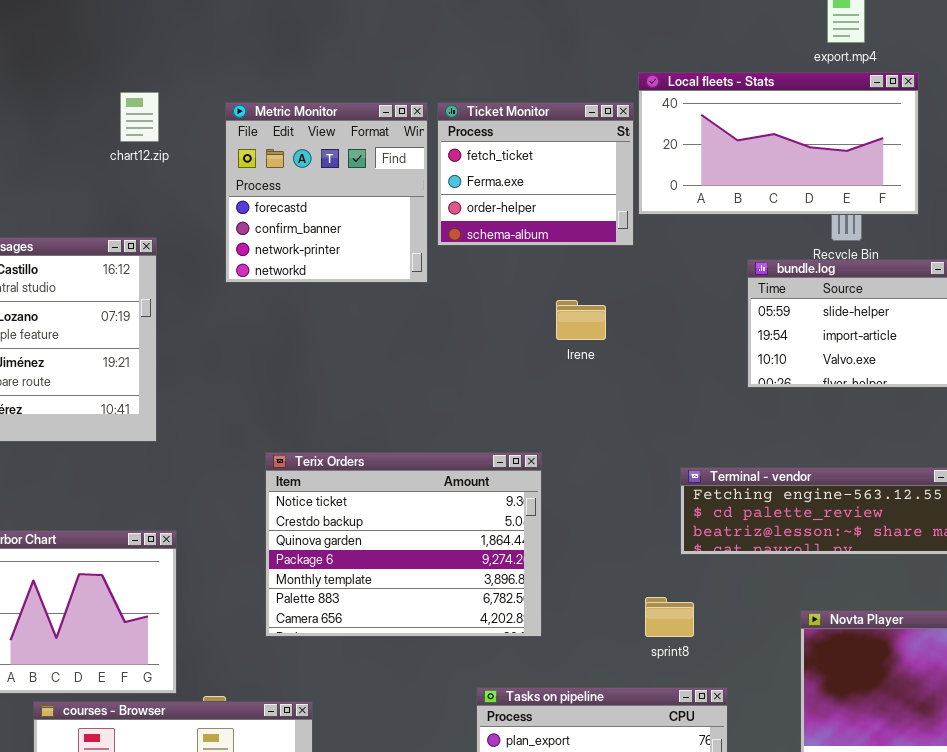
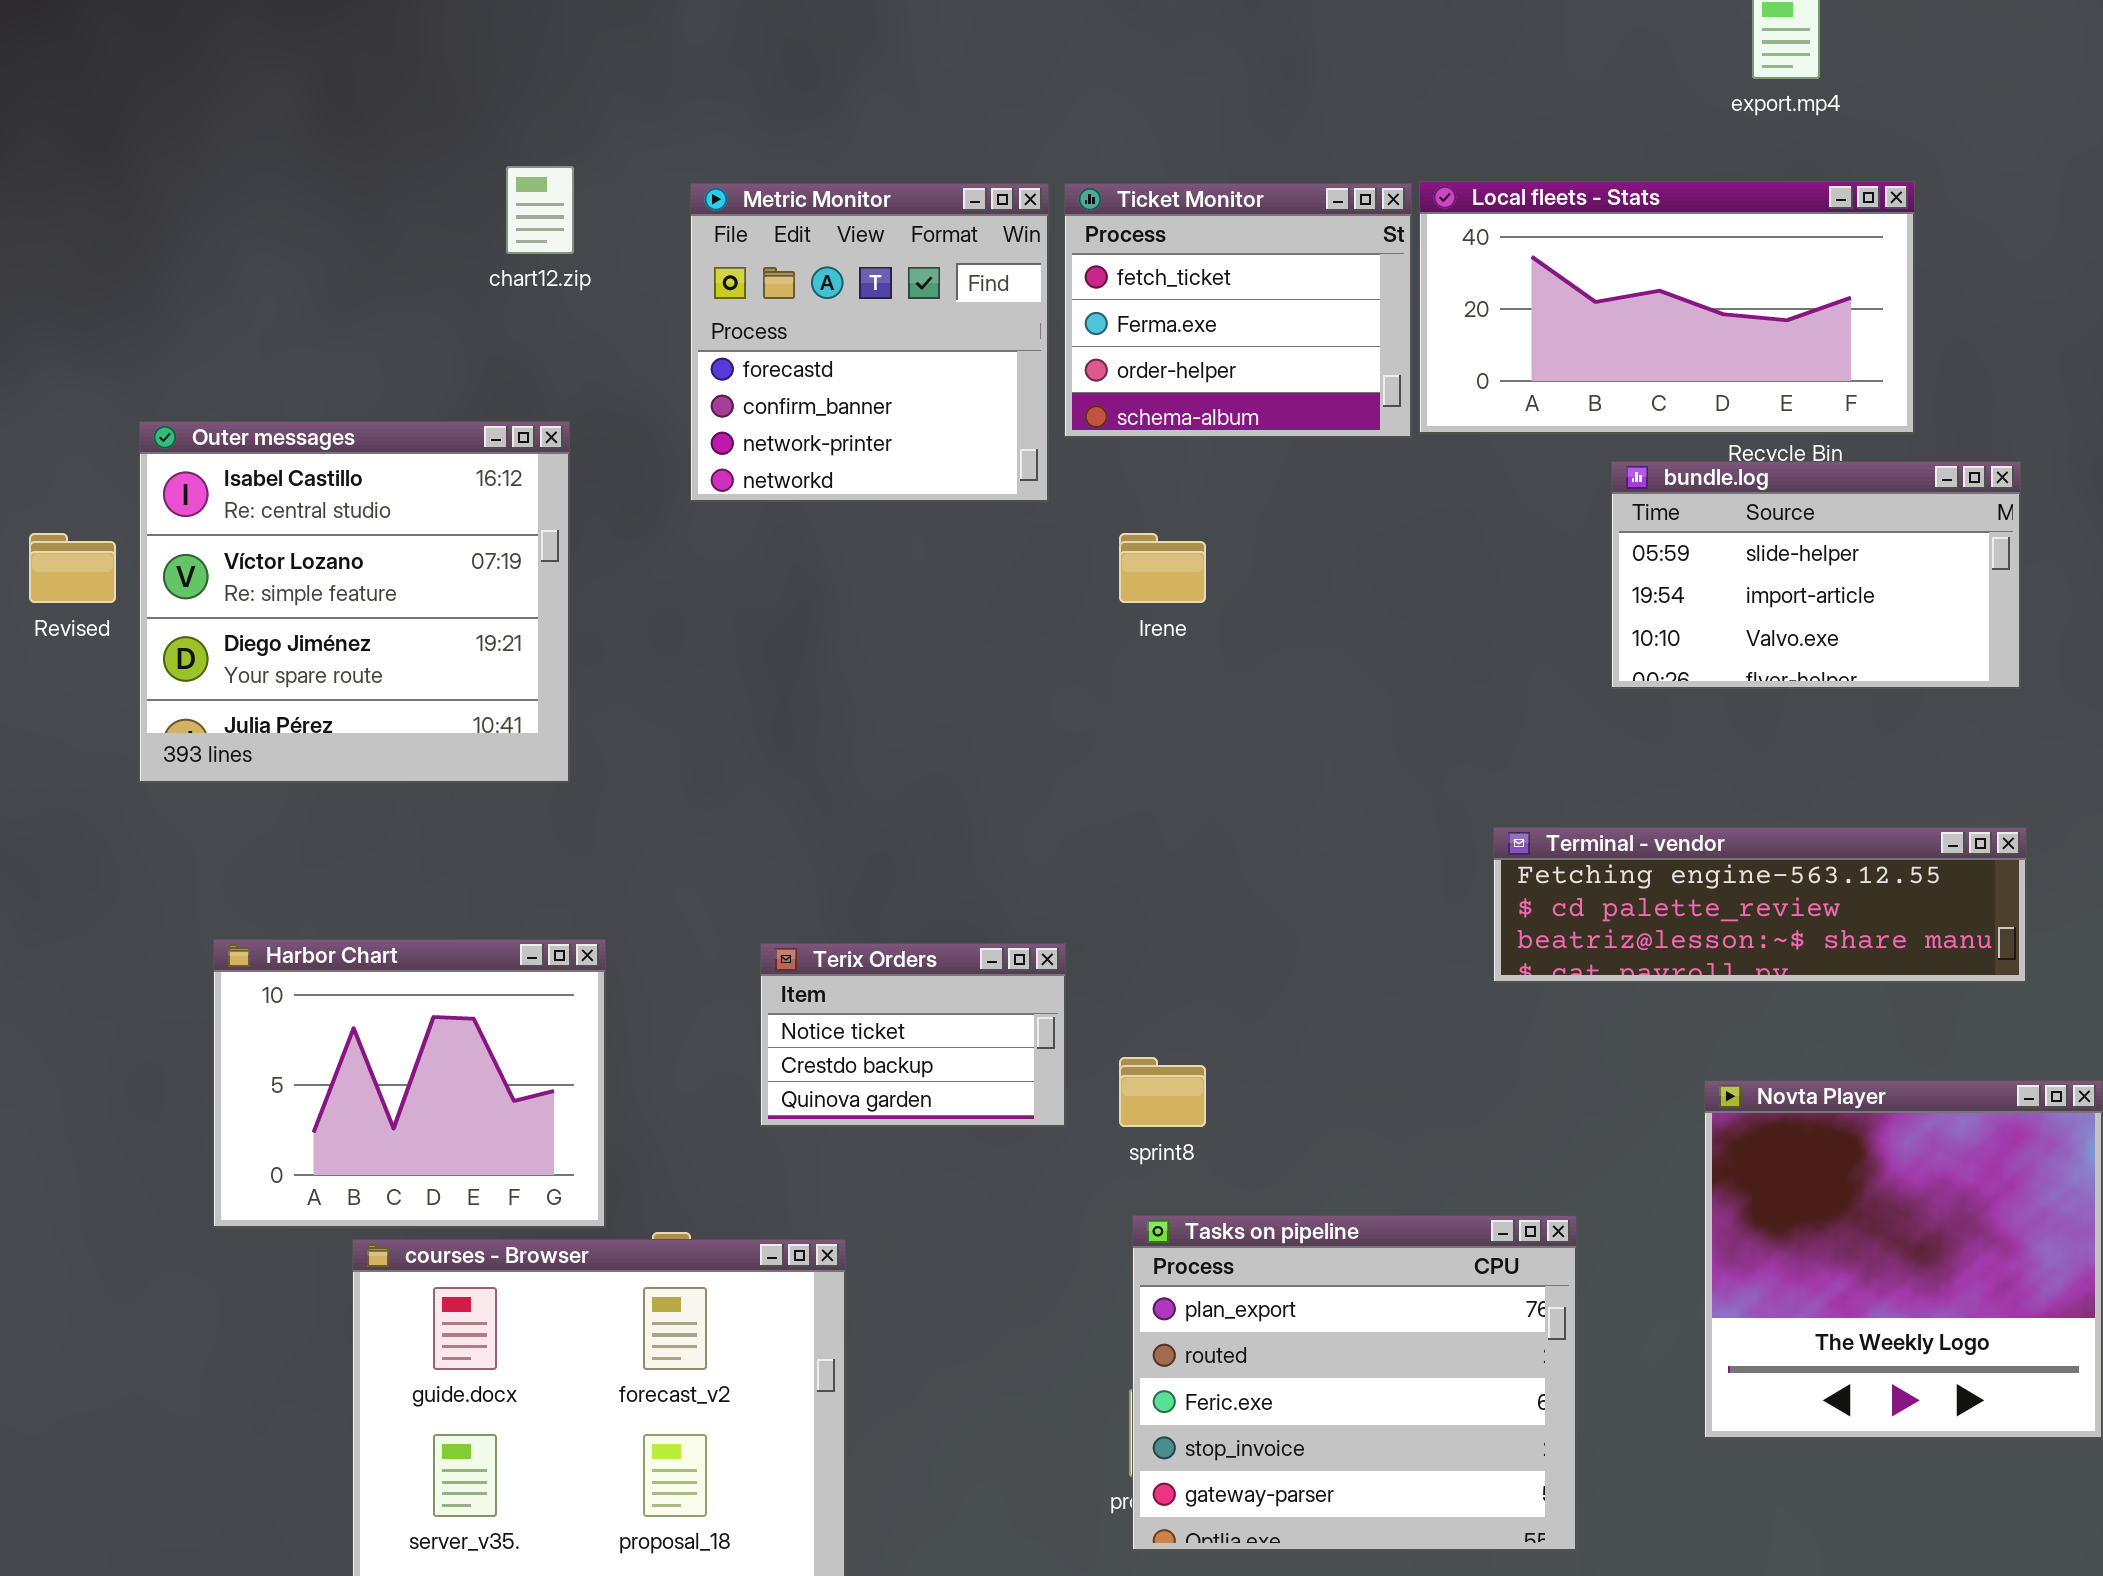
Local fleets - Stats: [638,72,919,215] -> [1419,181,1915,434], moved
Irene: [556,300,606,340] -> [1119,533,1206,603], moved
Terix Orders: [265,452,542,637] -> [760,943,1066,1127], resized
sprint8: [645,597,694,637] -> [1119,1057,1206,1127], moved

